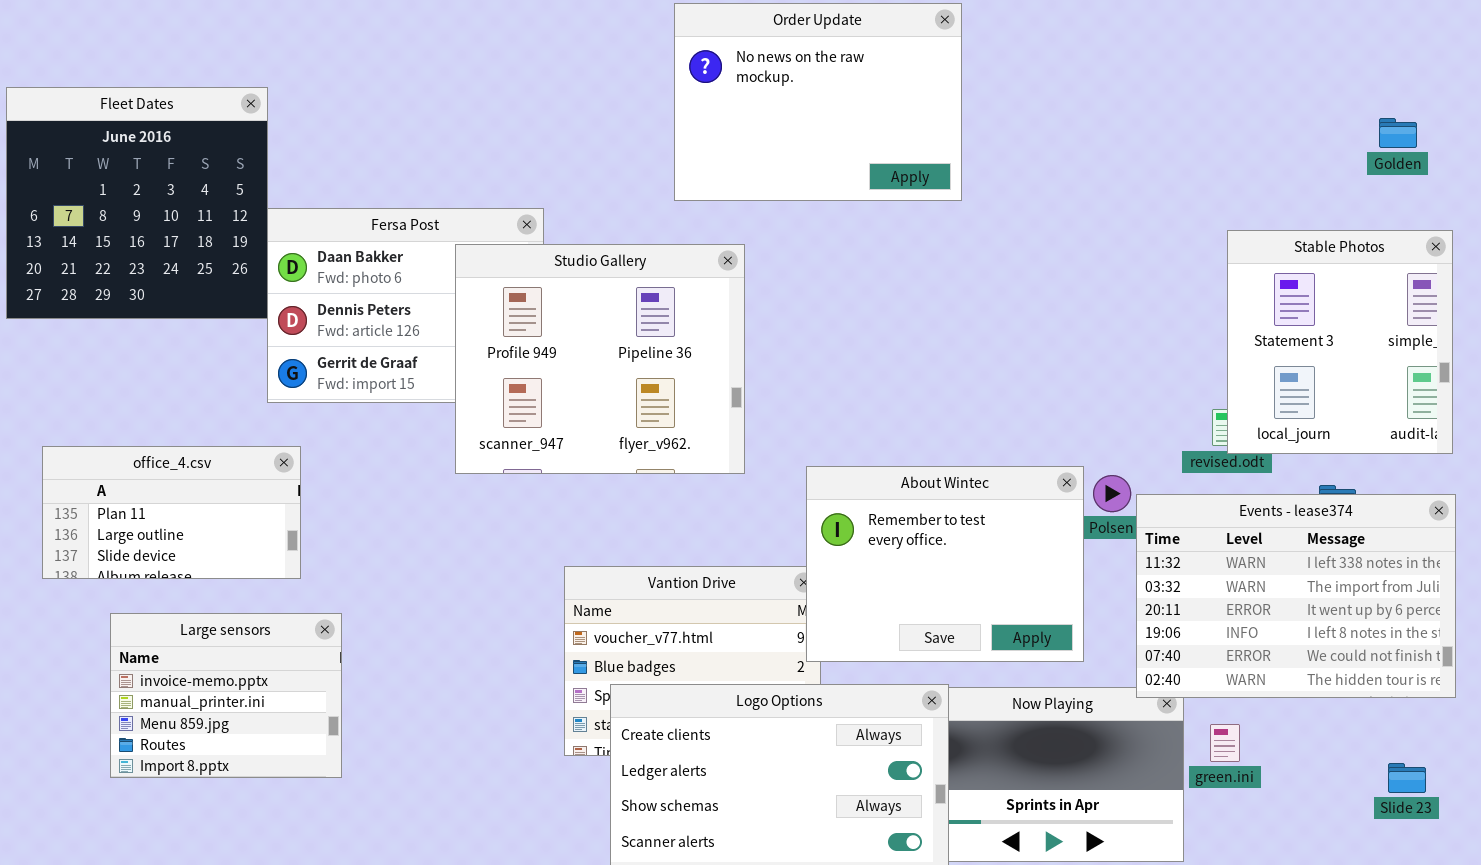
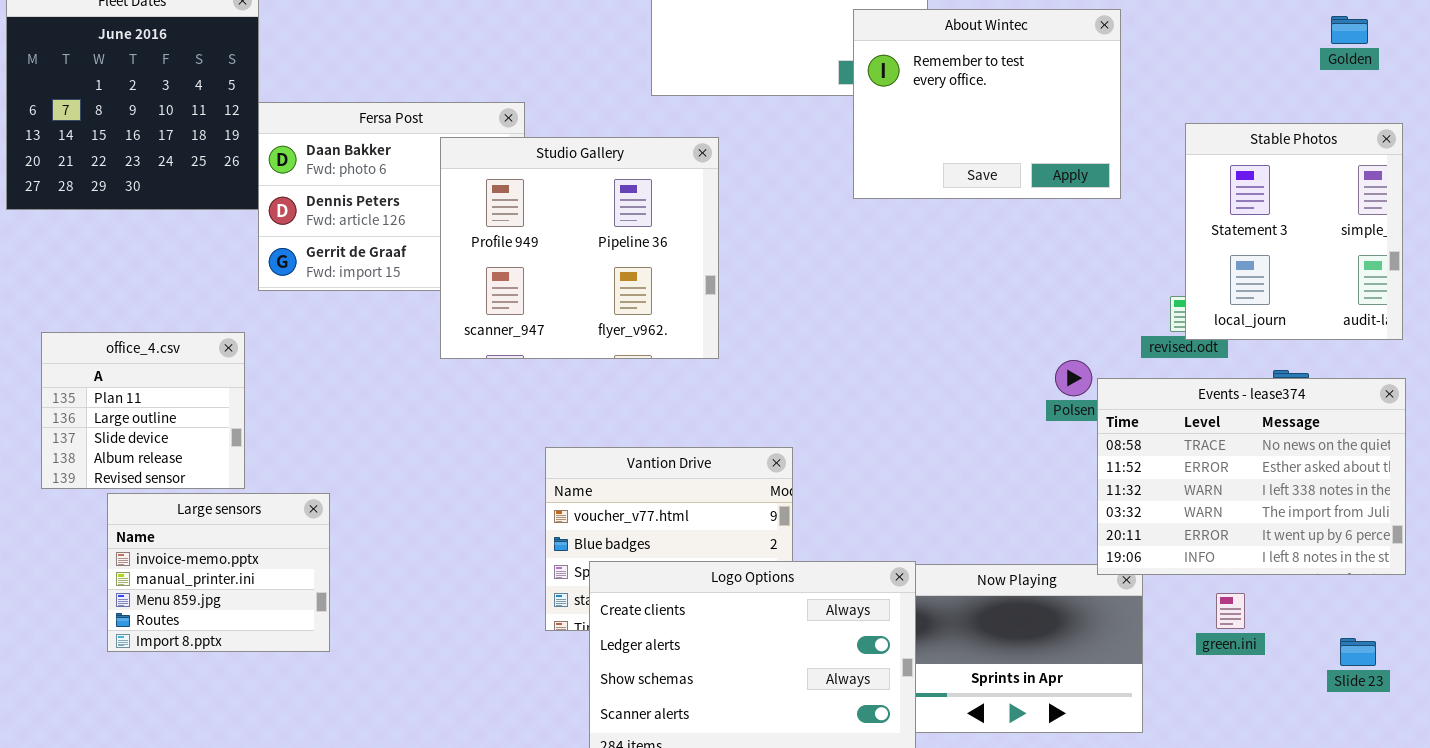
office_4.csv: [42,446,301,579] -> [41,332,245,489], resized
About Wintec: [806,466,1084,662] -> [853,9,1121,199], moved
Events - lease374: [1136,494,1456,698] -> [1097,378,1406,575], scrolled up 2 rows
green.ini: [1210,724,1240,762] -> [1216,593,1245,629], moved

